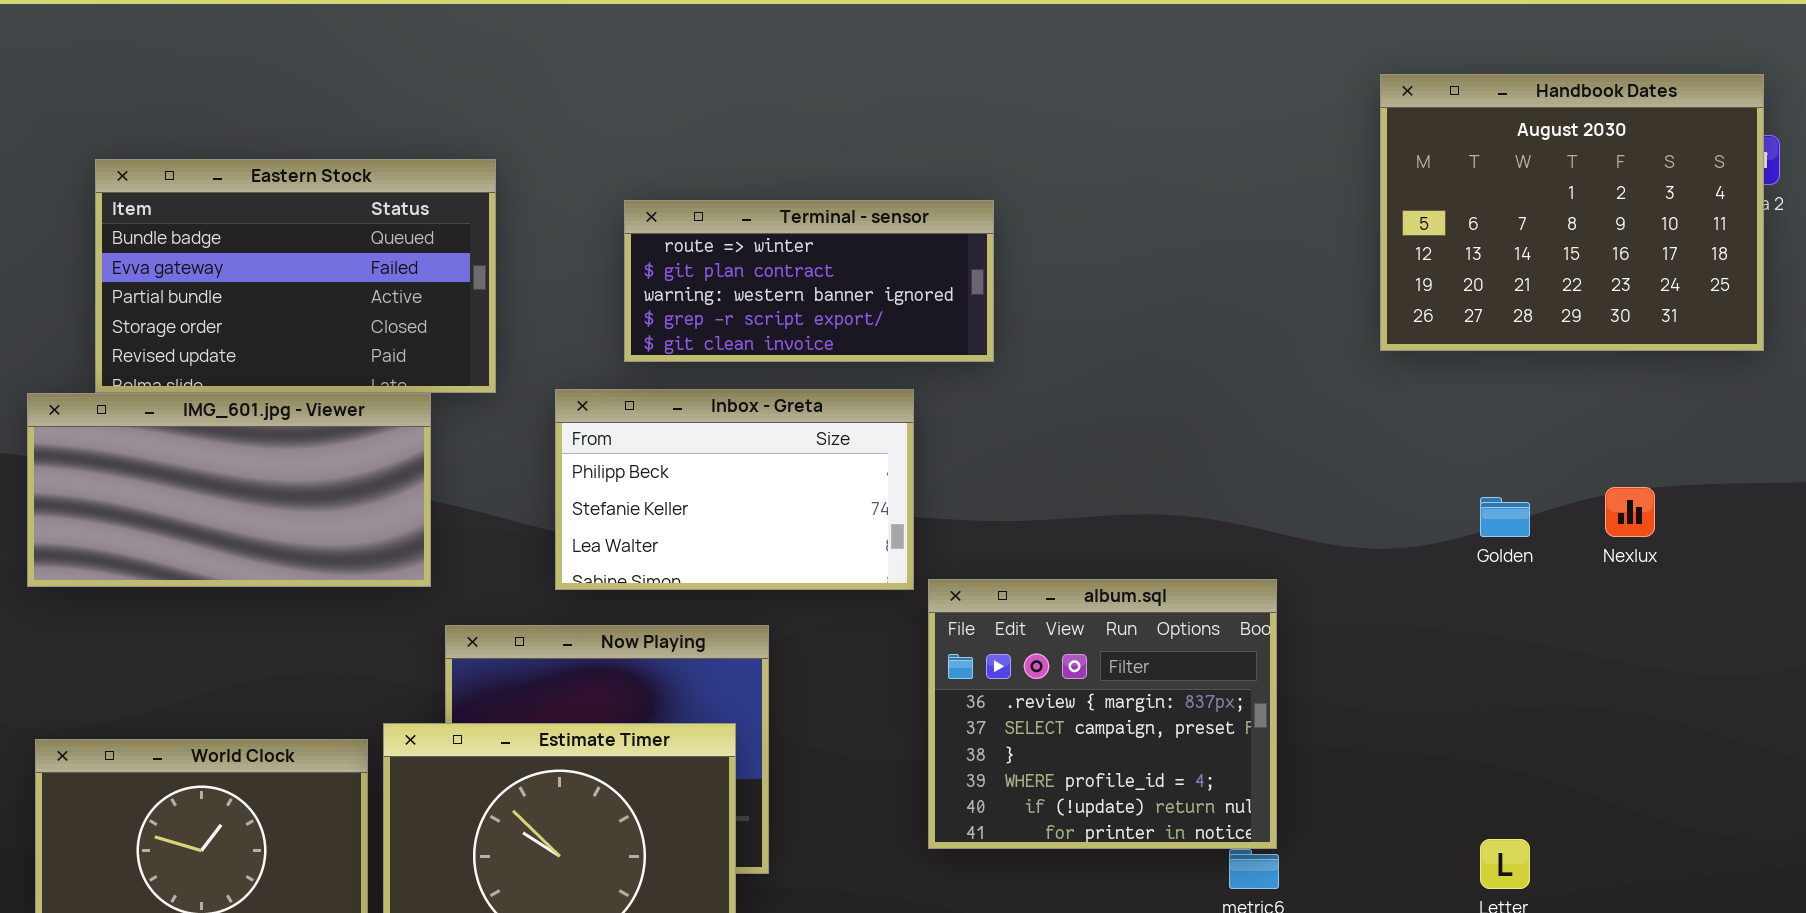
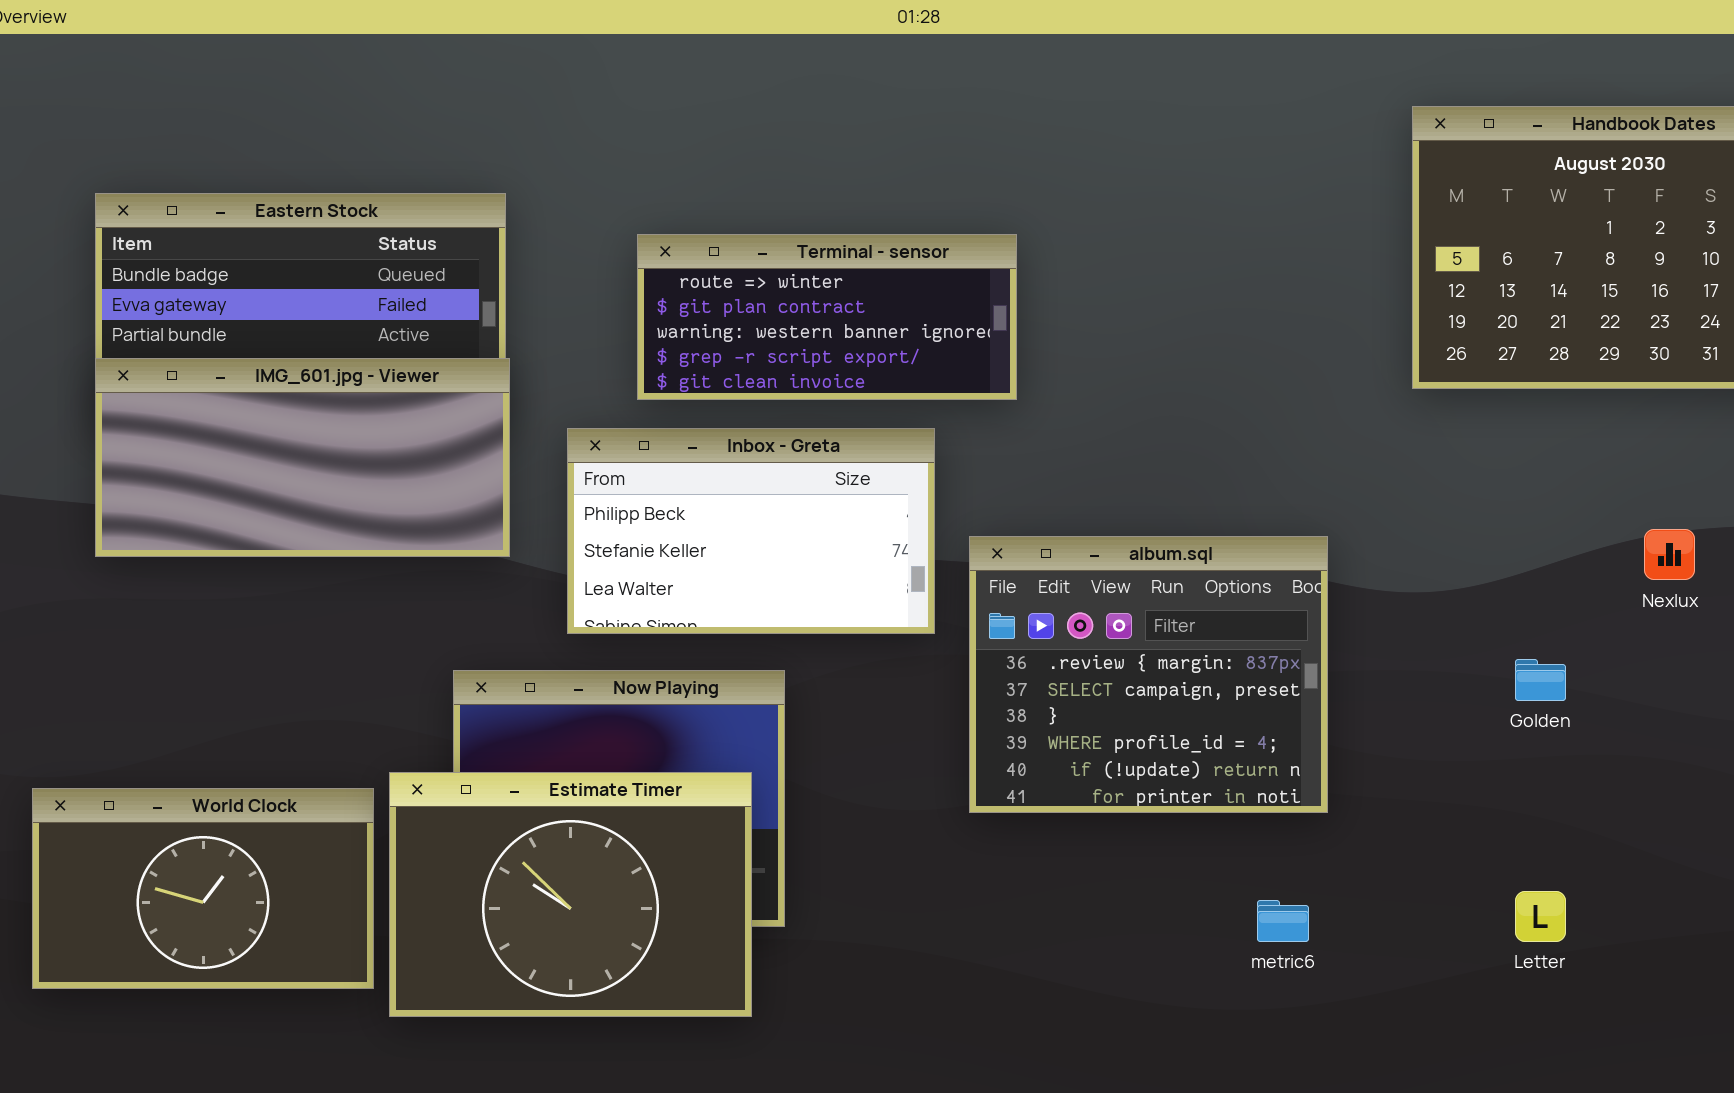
IMG_601.jpg - Viewer: [27,393,431,587] -> [95,358,510,557], moved
Golden: [1480,497,1530,537] -> [1515,659,1566,701], moved
album.sql: [928,579,1277,849] -> [969,536,1328,813], moved

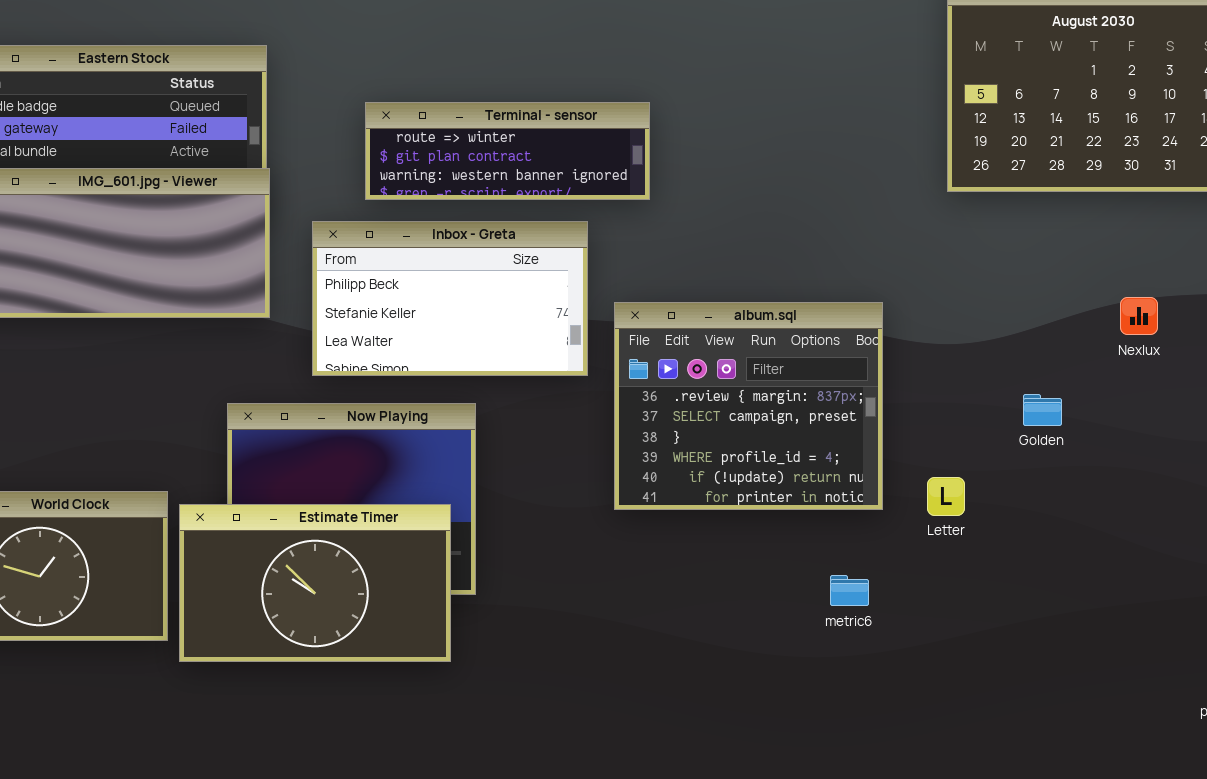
Terminal - sensor: [637,234,1017,400] -> [365,102,650,200], resized
Estimate Timer: [389,772,752,1017] -> [179,504,451,662], resized
Letter: [1515,891,1566,942] -> [927,477,965,516], moved

